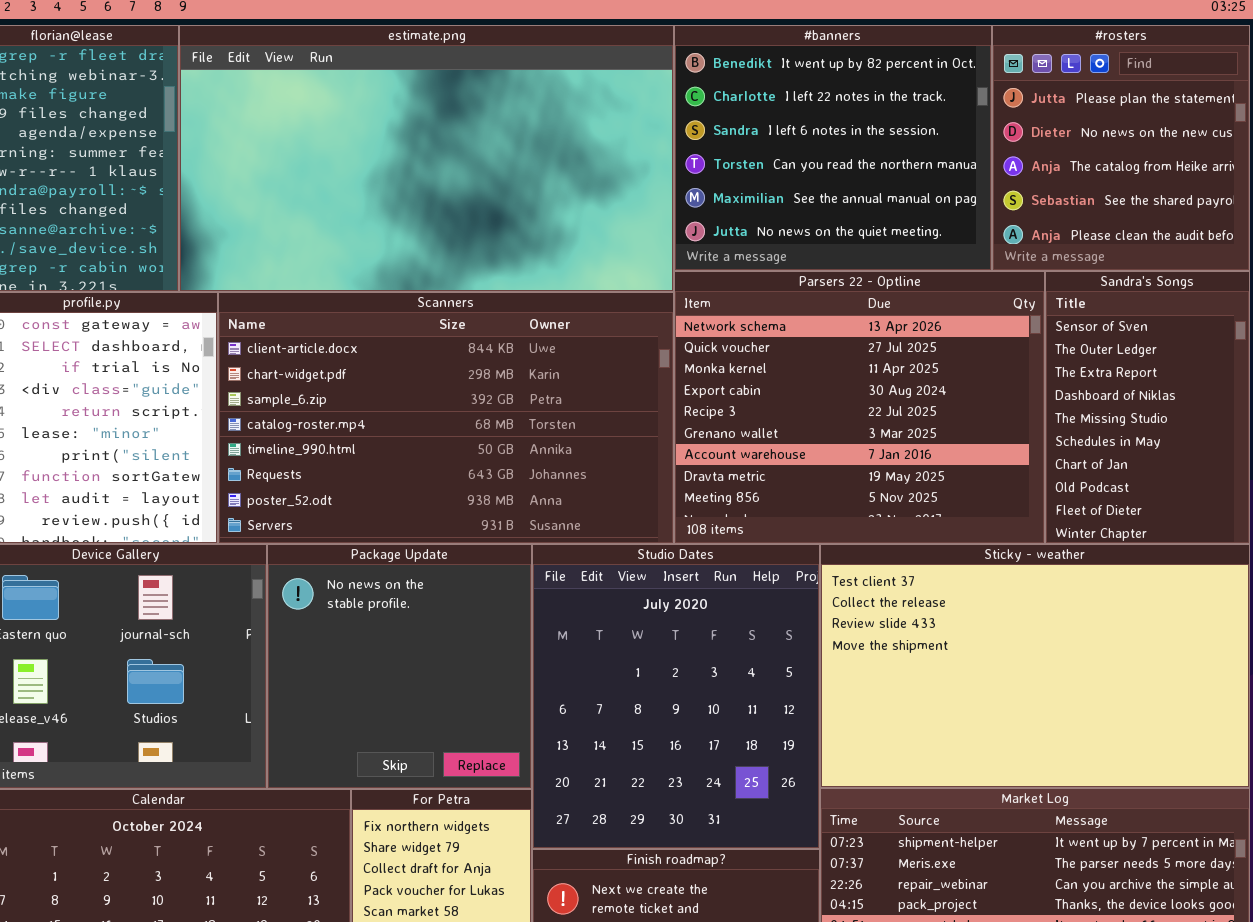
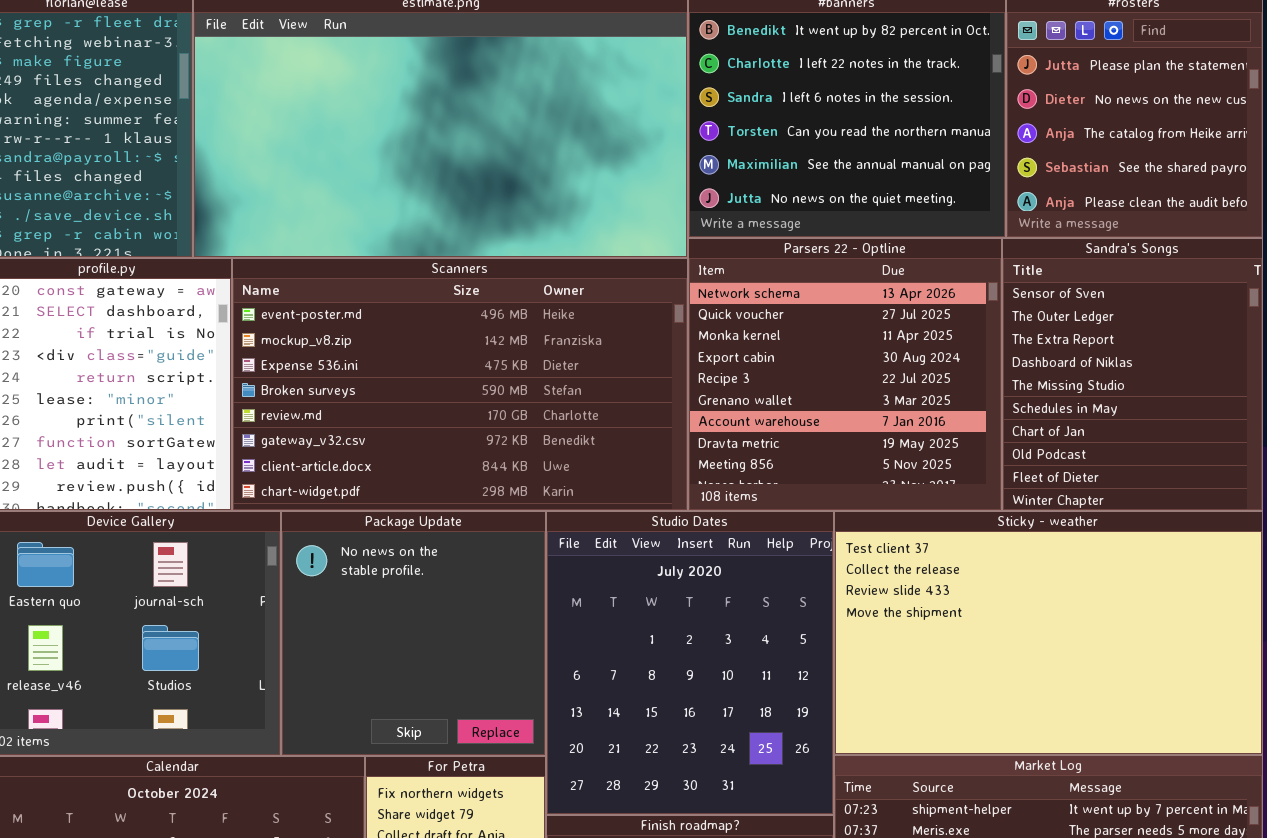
Parsers 22 - Optline: [674,271,1045,544] -> [688,238,1002,511], resized
Sandra's Songs: [1045,271,1250,544] -> [1002,238,1263,511], resized
Scanners: [218,292,674,544] -> [232,258,688,511], scrolled up 6 rows

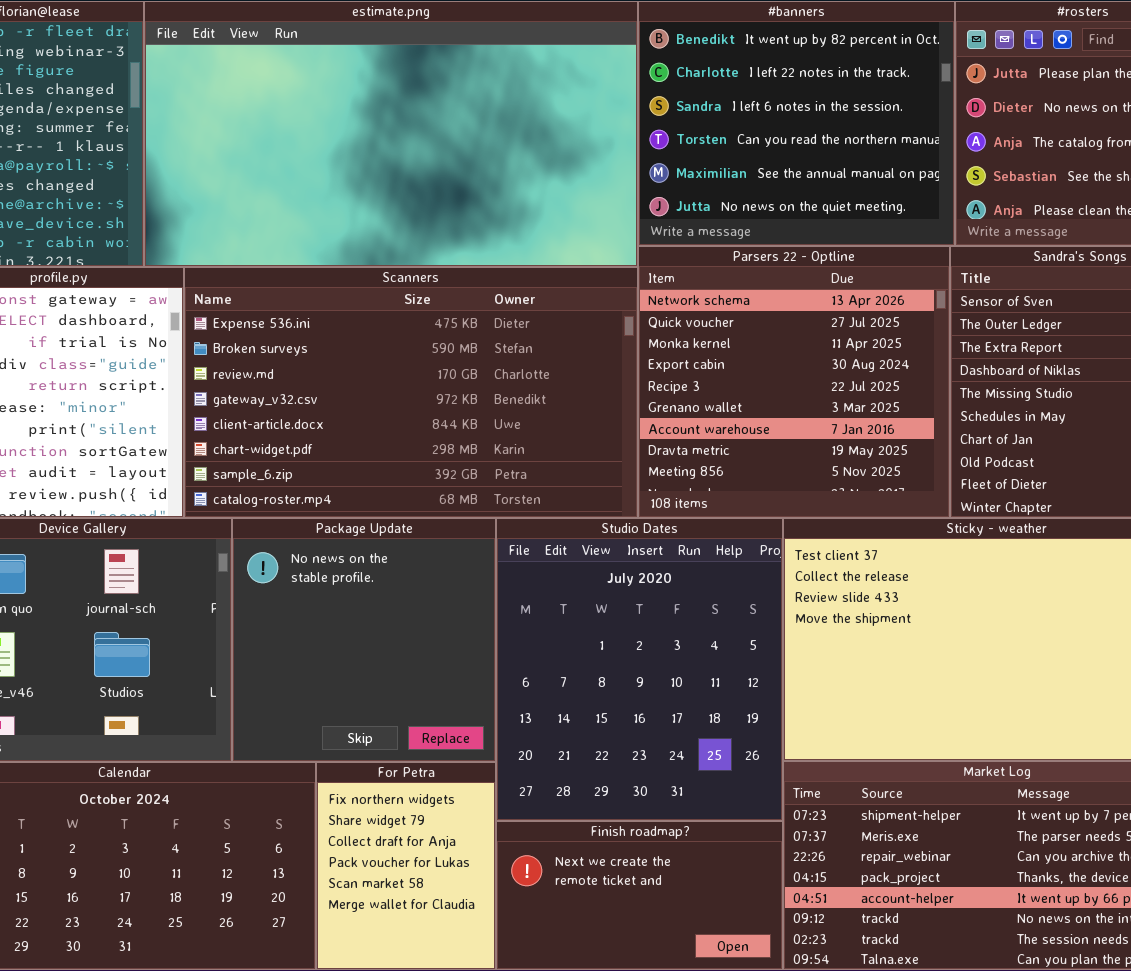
Scanners: [232,258,688,511] -> [184,267,638,518], scrolled down 2 rows

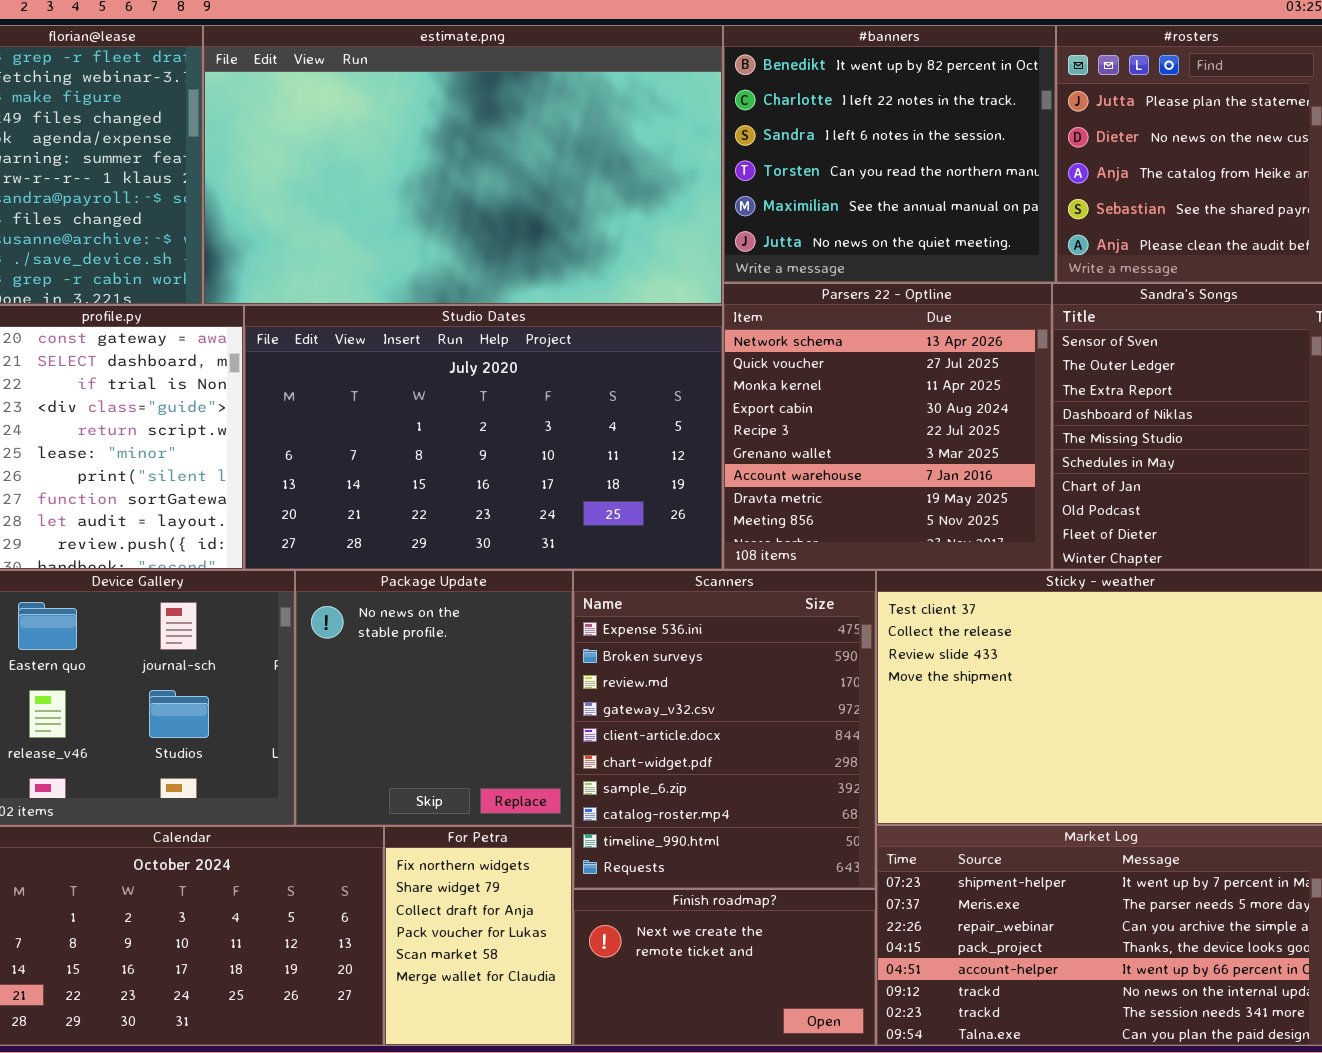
Scanners: [184,267,638,518] -> [573,570,876,889], moved, resized
Studio Dates: [496,518,783,821] -> [244,305,723,570], moved, resized

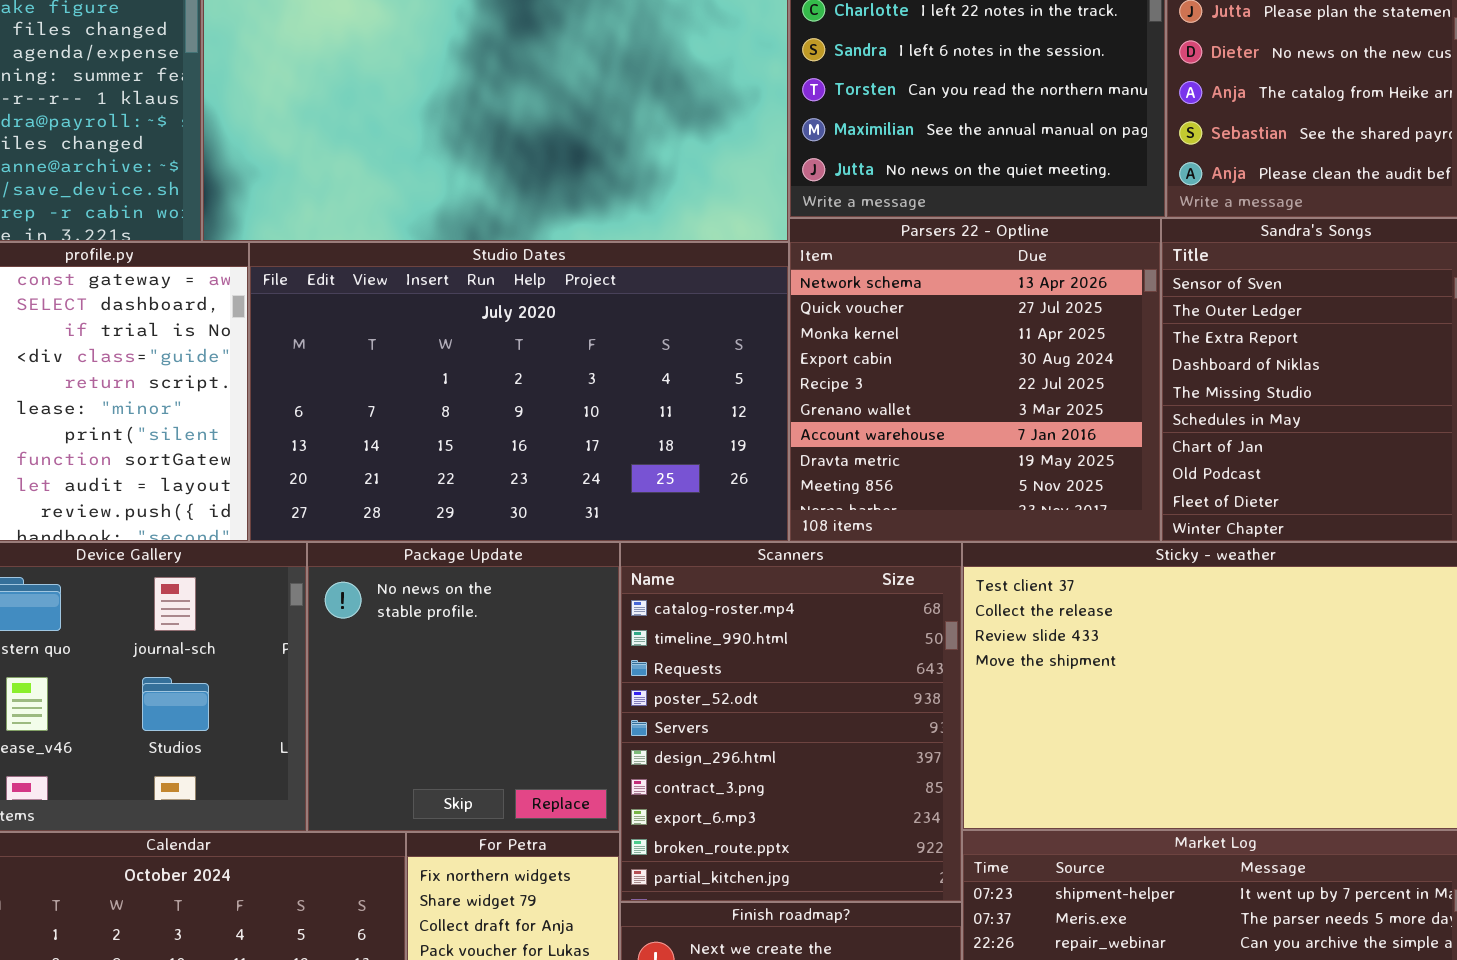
Scanners: [573,570,876,889] -> [620,542,962,902], scrolled down 7 rows

